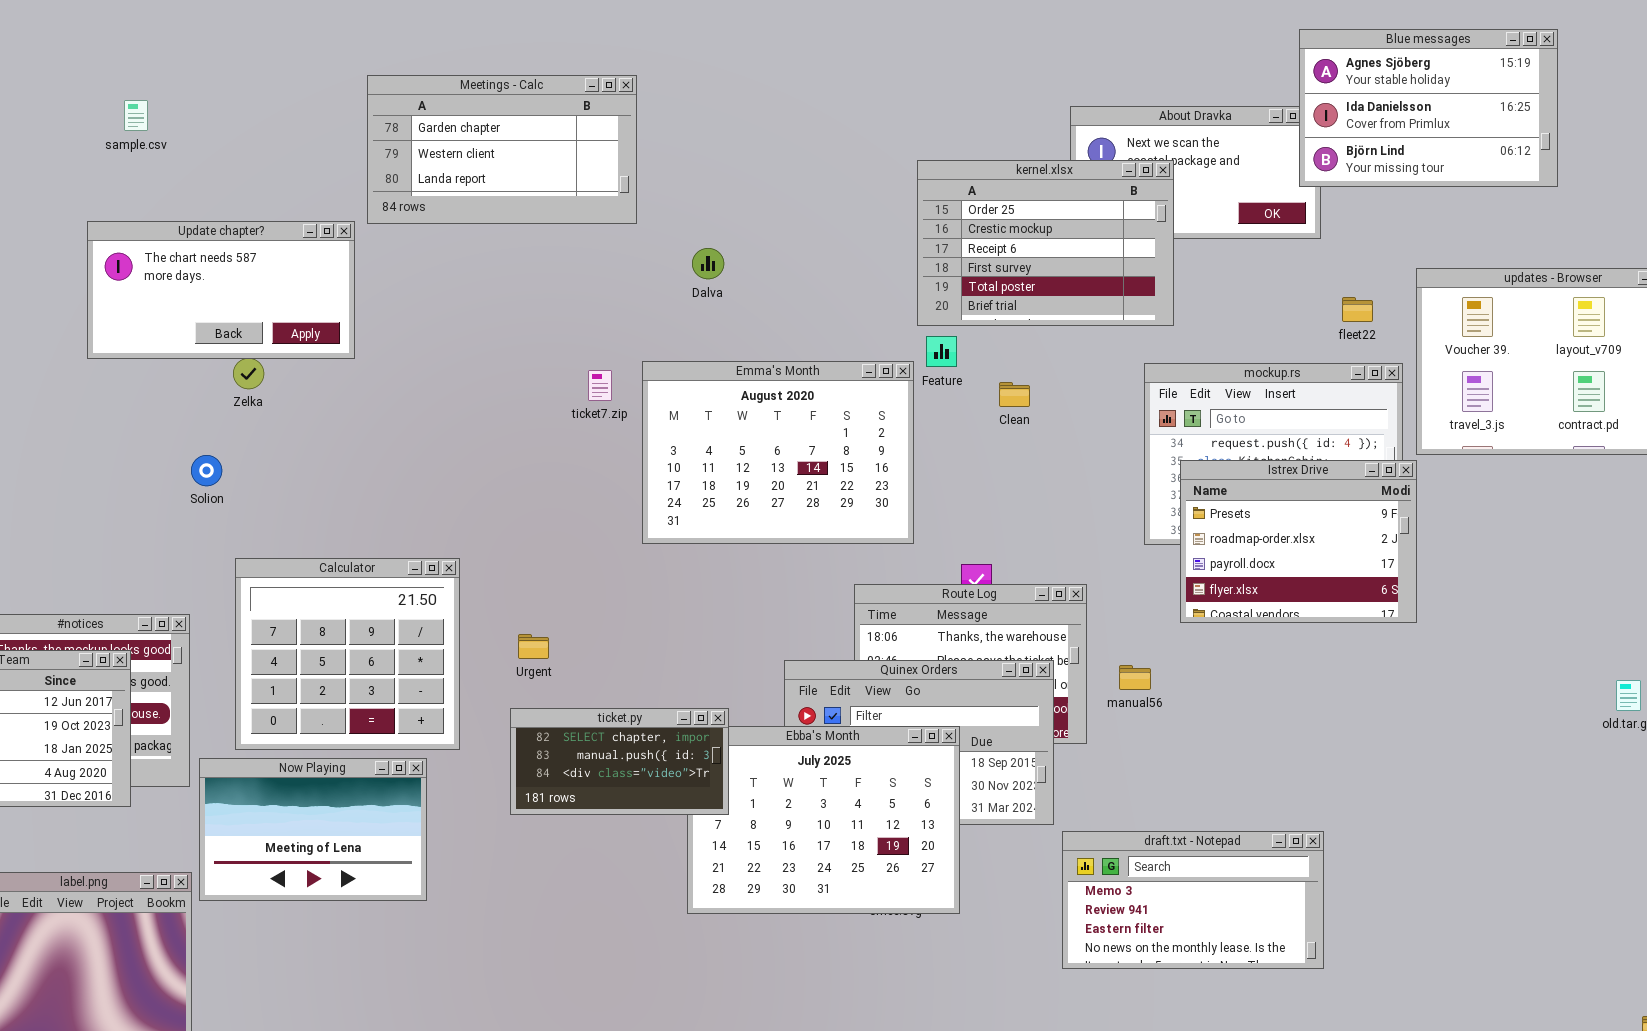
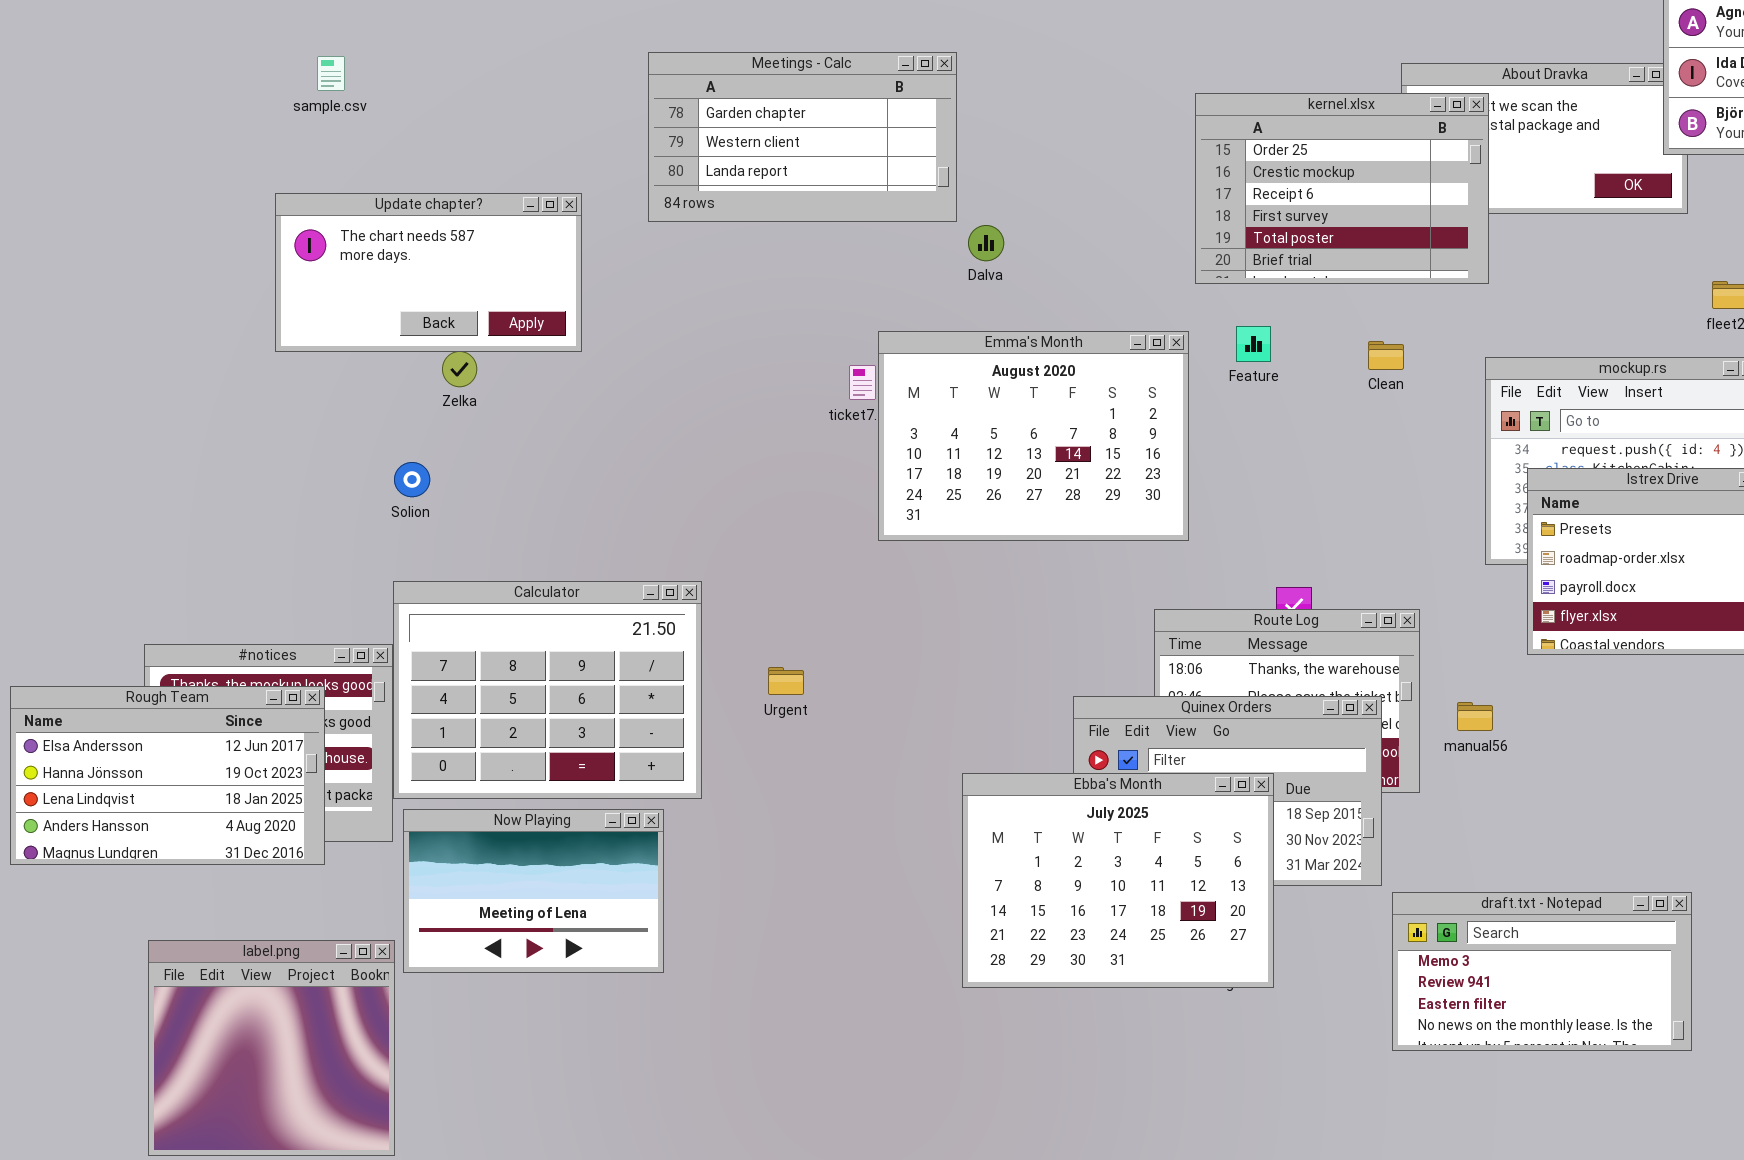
Meetings - Calc: [367,75,637,224] -> [648,52,957,222], moved
kernel.xlsx: [917,160,1174,326] -> [1195,93,1489,284], moved
Emma's Month: [642,361,914,544] -> [878,331,1189,541], moved
Clean: [999,382,1030,407] -> [1368,341,1404,370], moved
Calculator: [235,558,460,750] -> [393,581,702,799], resized
ticket.py: [510,708,729,815] -> none, closed

